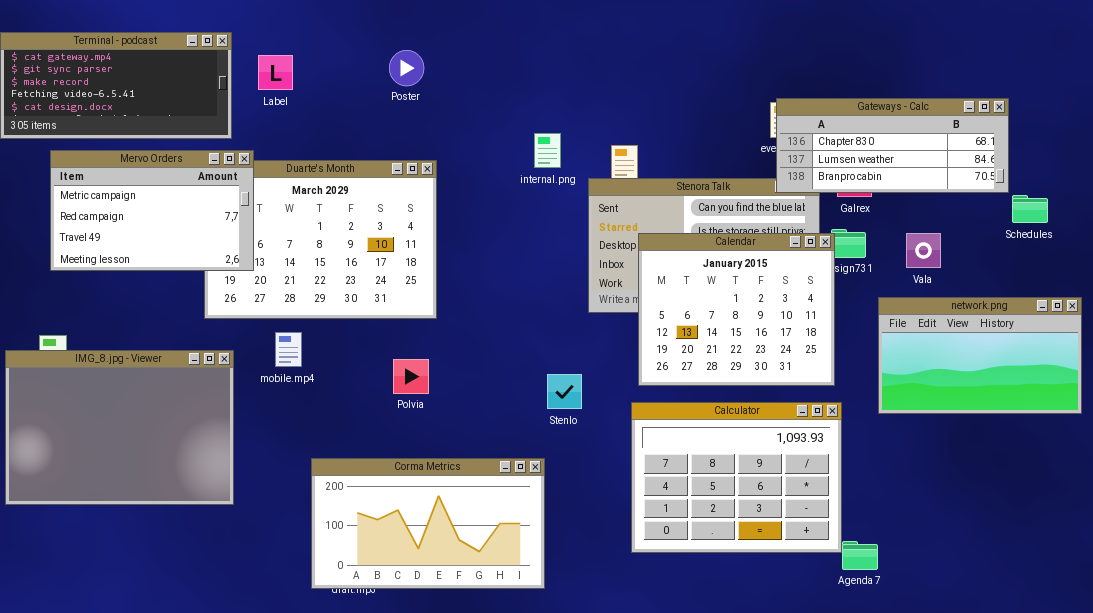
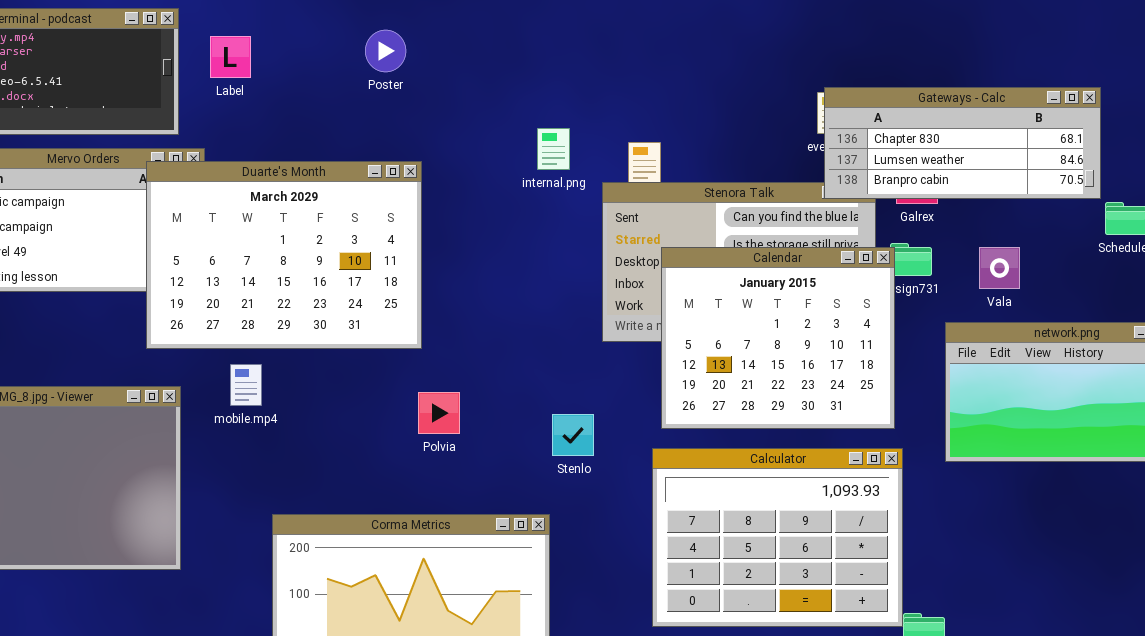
Duarte's Month: [204,160,437,319] -> [146,161,422,349], raised
Polvia: [393,359,429,394] -> [418,392,460,434], moved

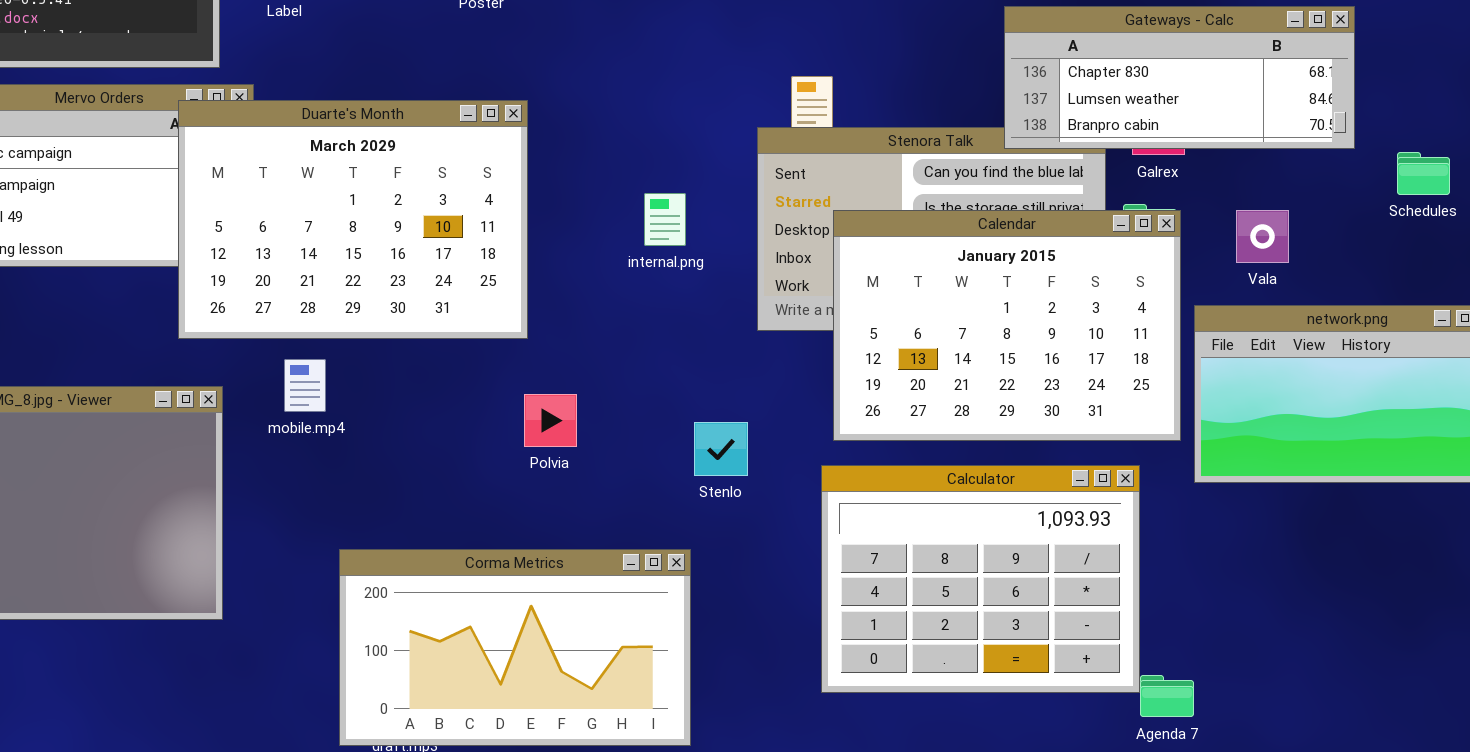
Gateways - Calc: [824,87,1101,199] -> [1004,6,1355,149], moved
internal.png: [537,128,570,170] -> [644,193,686,246], moved
Calendar: [661,247,895,429] -> [833,210,1181,441], resized

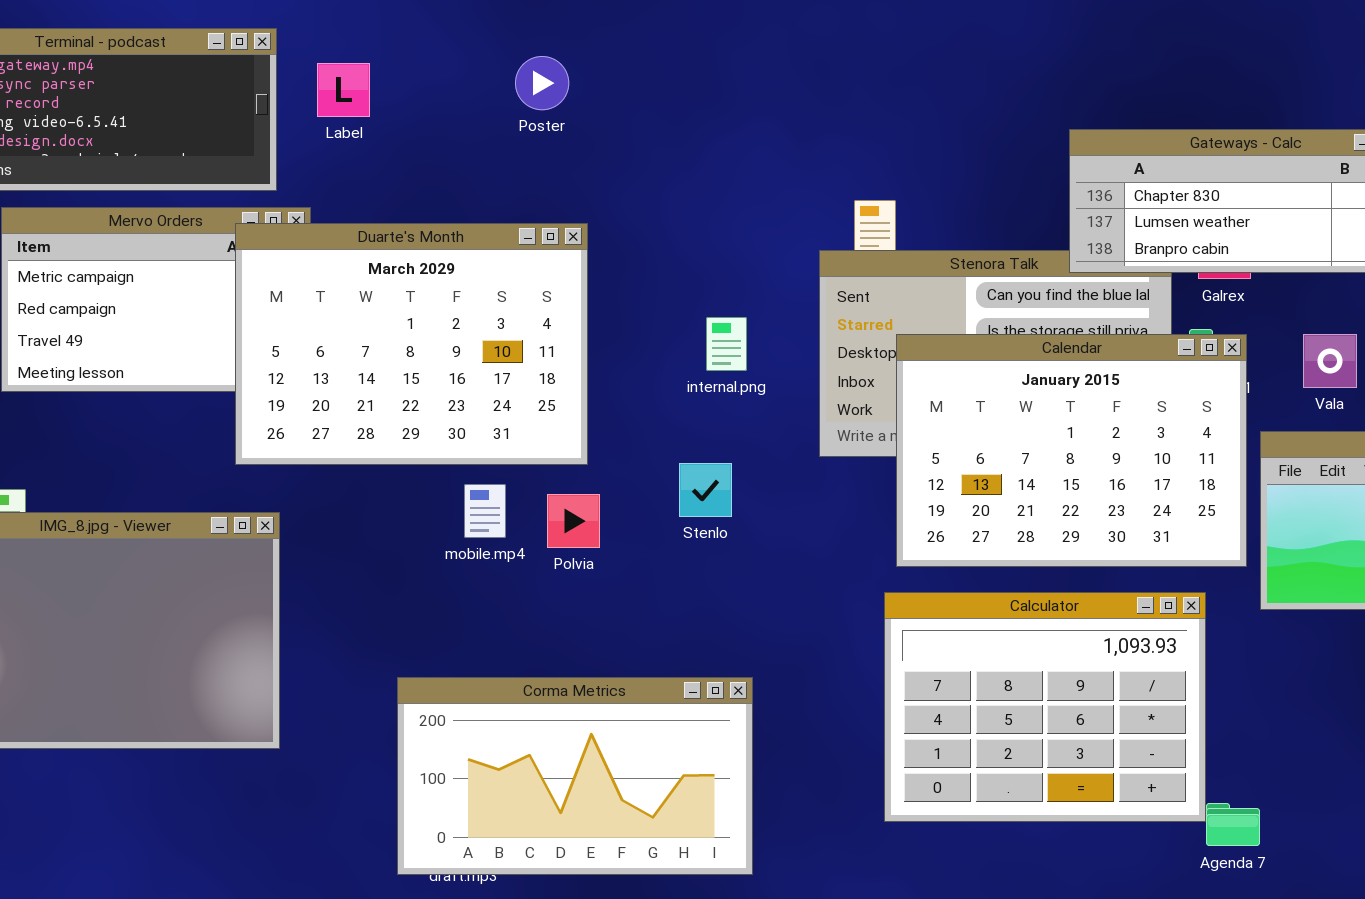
mobile.mp4: [284,359,326,412] -> [464,484,506,538], moved
Polvia: [524,394,577,447] -> [547,494,600,548], moved
Stenlo: [694,422,748,476] -> [679,463,732,517], moved

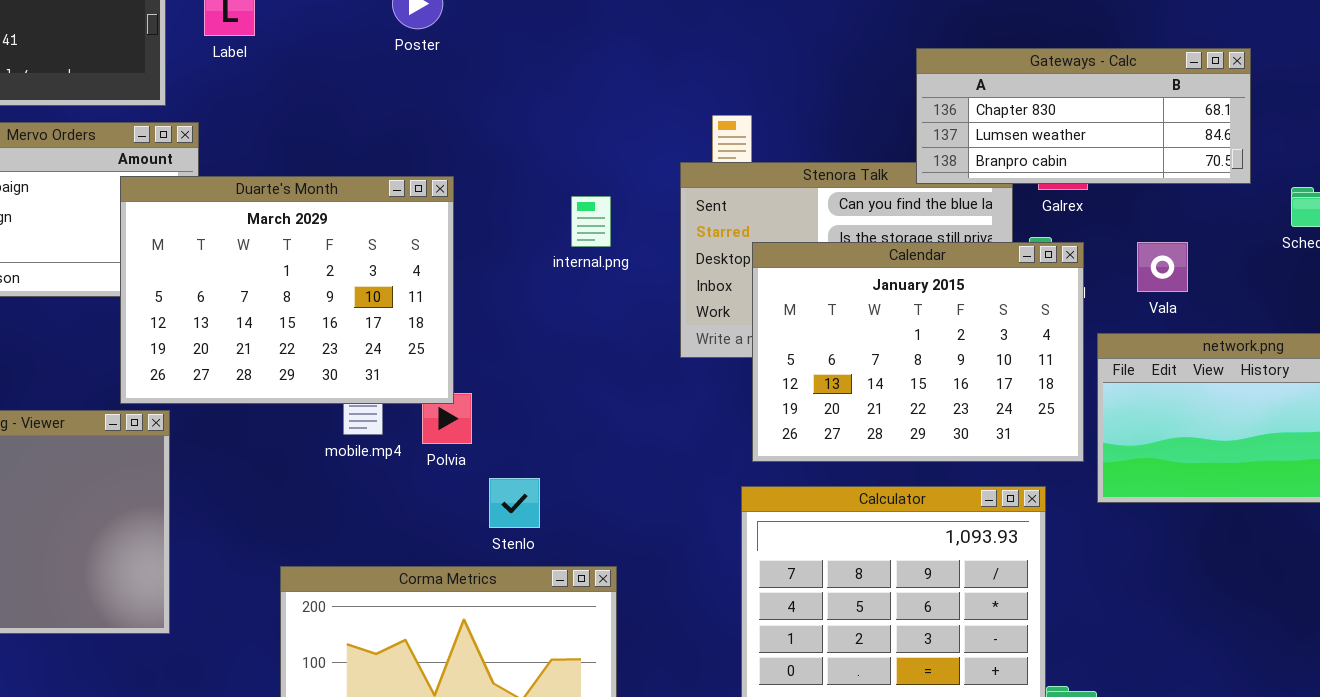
Duarte's Month: [235,223,588,465] -> [120,176,454,404], moved
internal.png: [706,317,747,371] -> [571,196,611,247], moved
Stenlo: [679,463,732,517] -> [489,478,540,528], moved

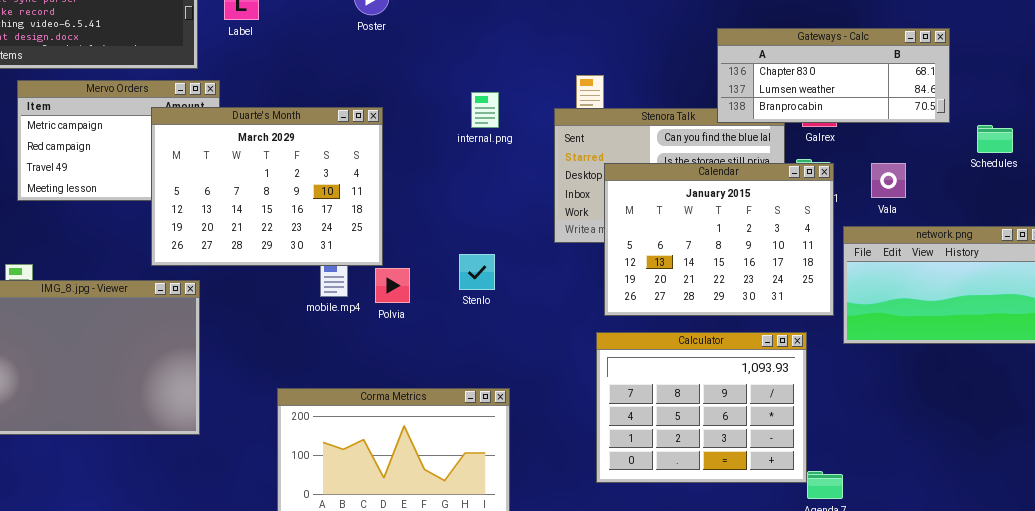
Duarte's Month: [120,176,454,404] -> [151,107,383,266], moved
internal.png: [571,196,611,247] -> [471,92,499,128], moved
Stenlo: [489,478,540,528] -> [459,254,495,290], moved

